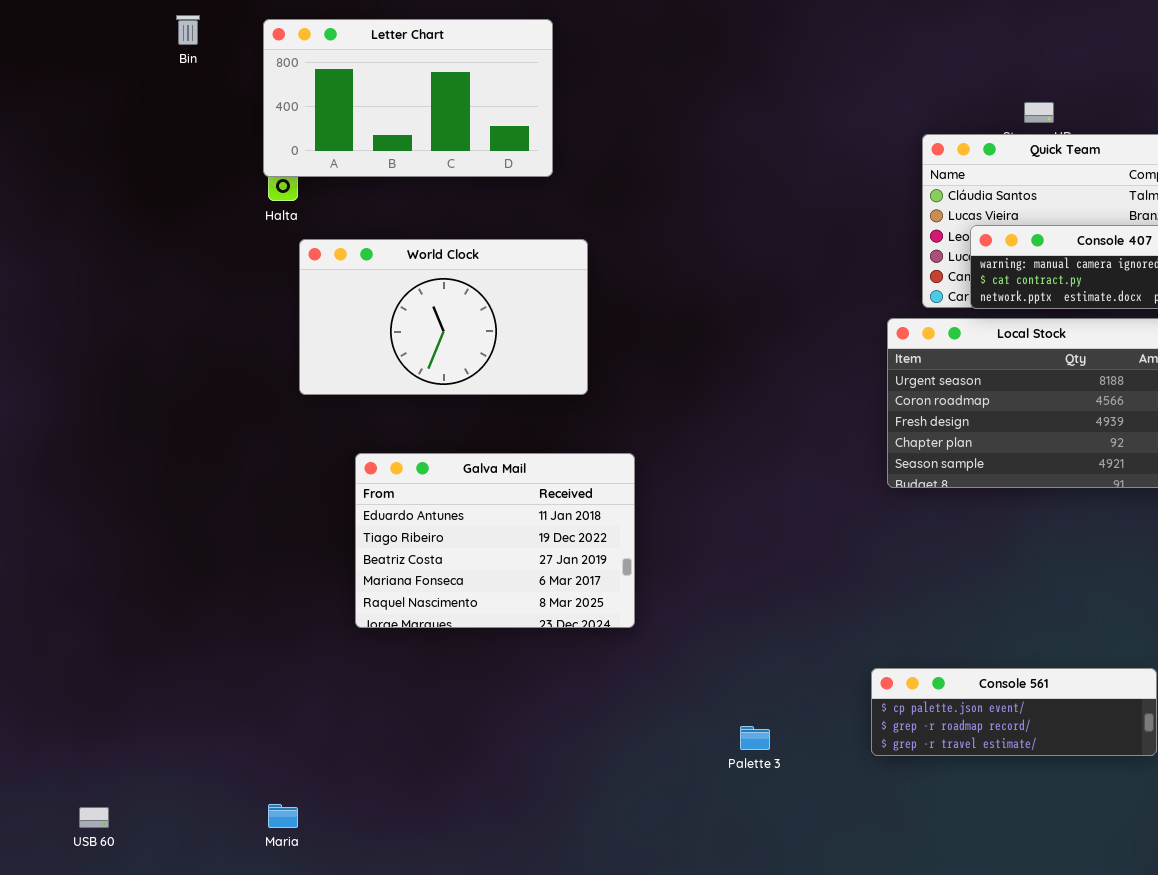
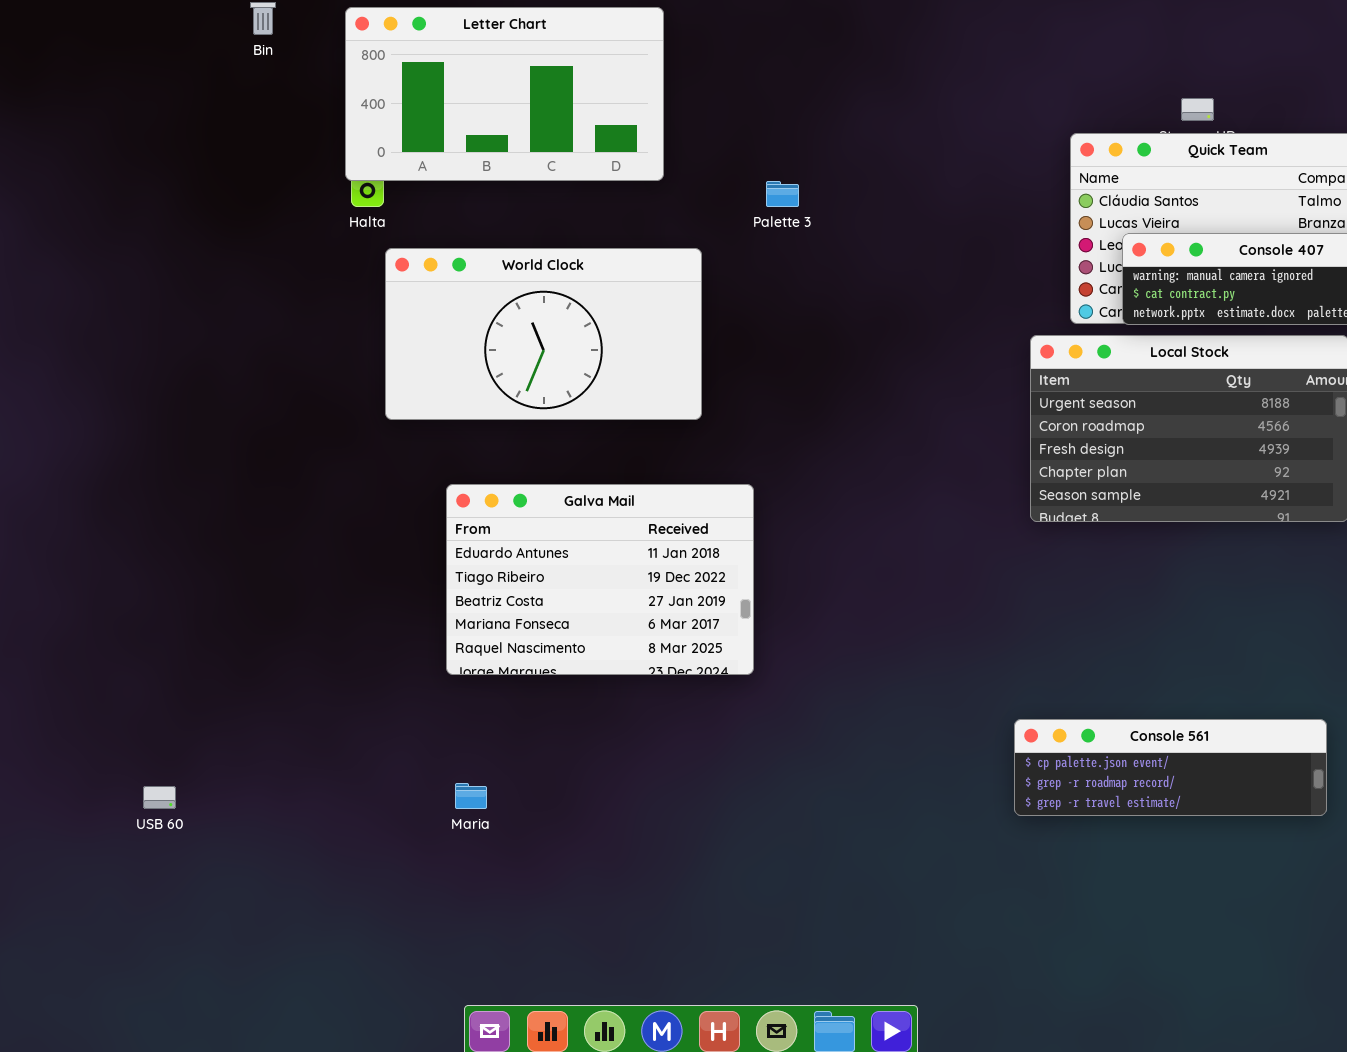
Palette 3: [740,726,770,750] -> [766,181,799,207], moved
Maria: [268,804,298,828] -> [455,783,487,809], moved
USB 60: [79,807,109,828] -> [143,786,176,809], moved

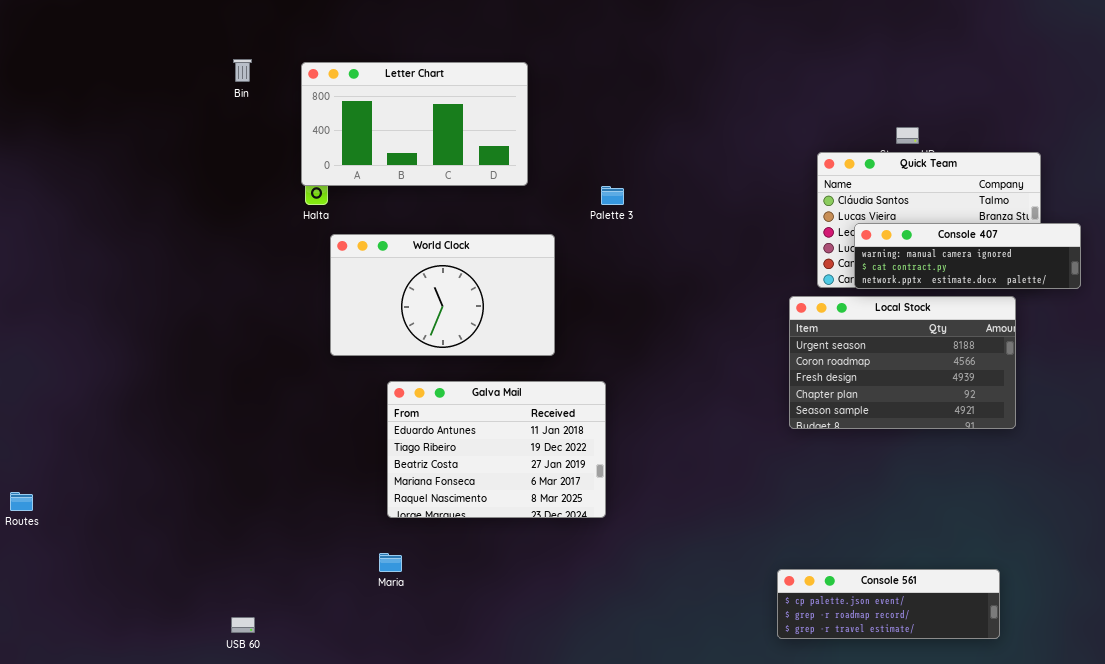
Galva Mail: [446,484,754,675] -> [387,381,606,518], moved
Maria: [455,783,487,809] -> [379,553,402,572], moved
USB 60: [143,786,176,809] -> [231,617,255,633], moved

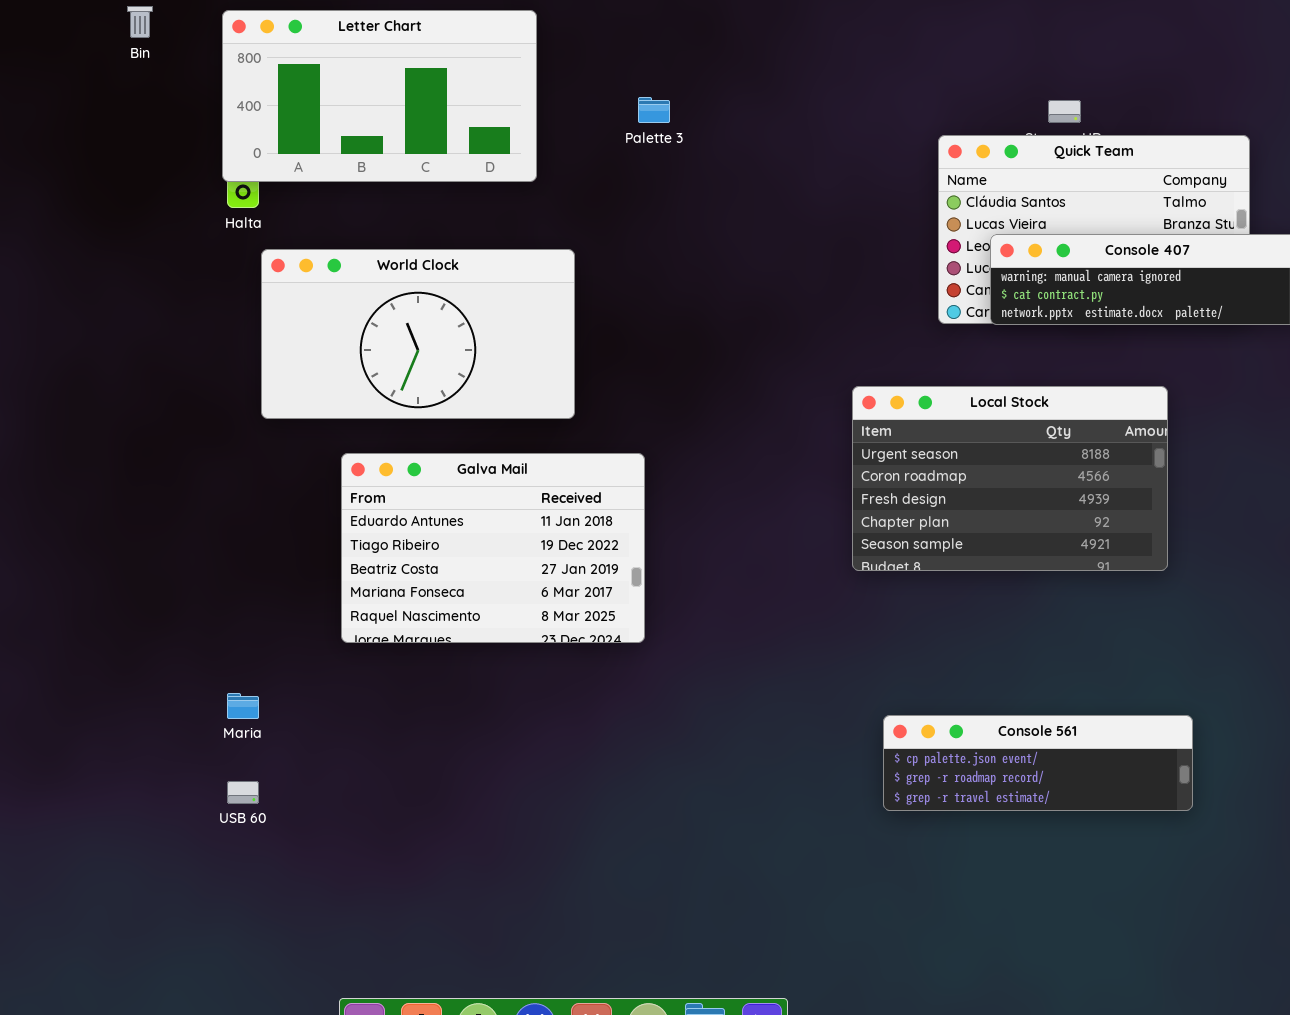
Palette 3: [601,186,624,205] -> [638,97,670,123], moved
Local Stock: [789,296,1016,429] -> [852,386,1168,571], moved
Maria: [379,553,402,572] -> [227,693,259,719], moved
USB 60: [231,617,255,633] -> [227,781,259,804], moved

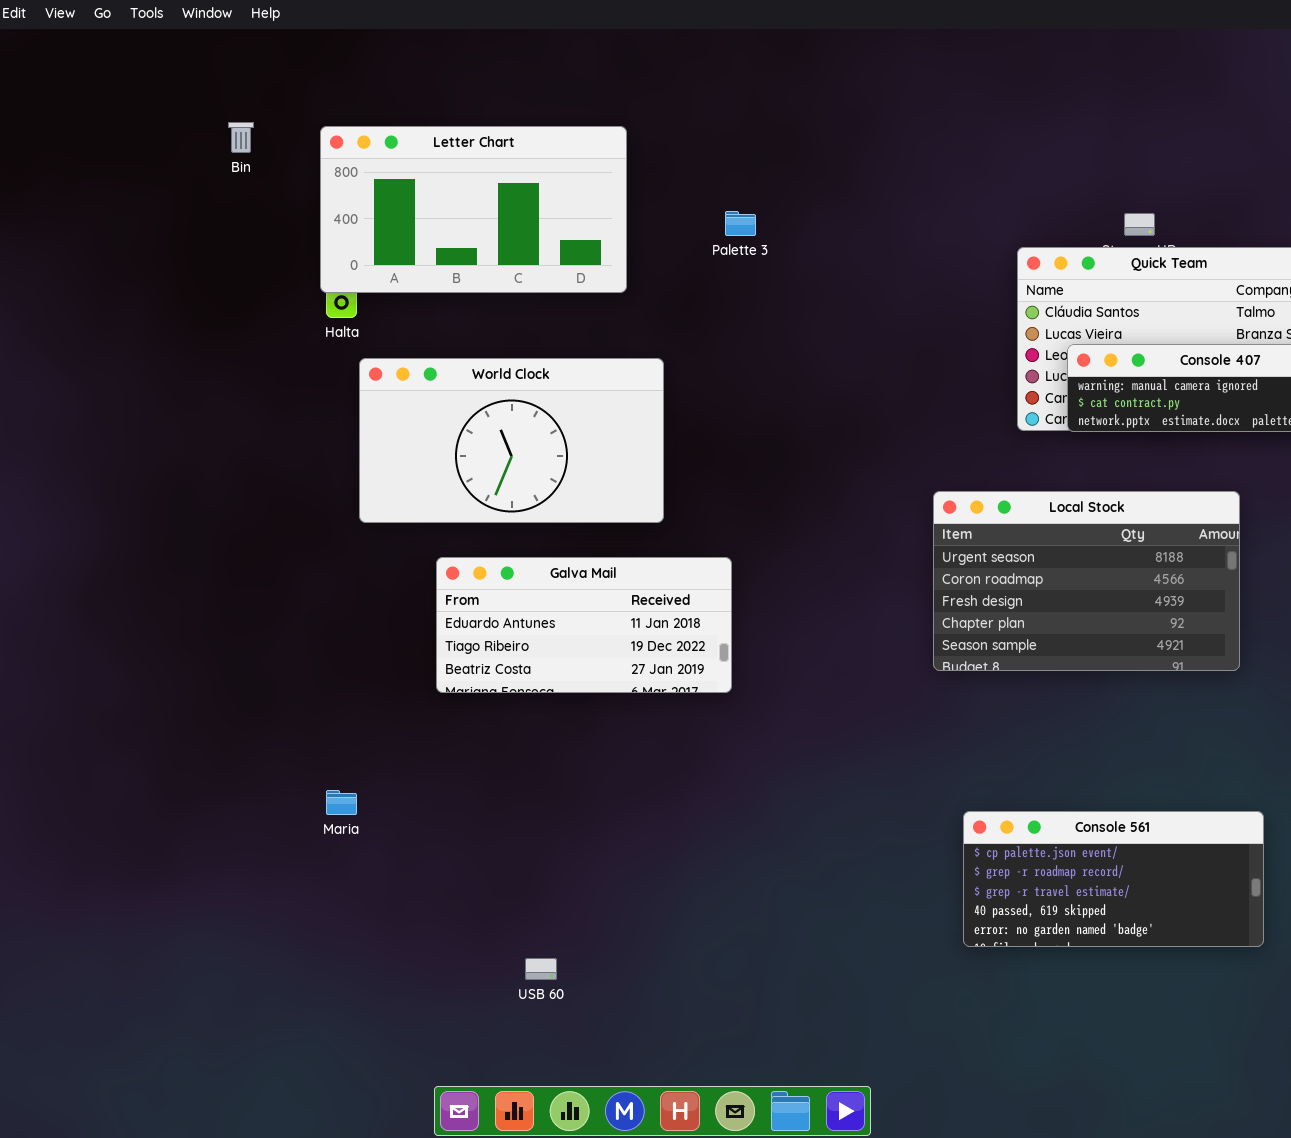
Galva Mail: [341,453,645,643] -> [436,557,732,693], resized
Console 561: [883,715,1193,811] -> [963,811,1264,947], resized
USB 60: [227,781,259,804] -> [525,958,557,980], moved

